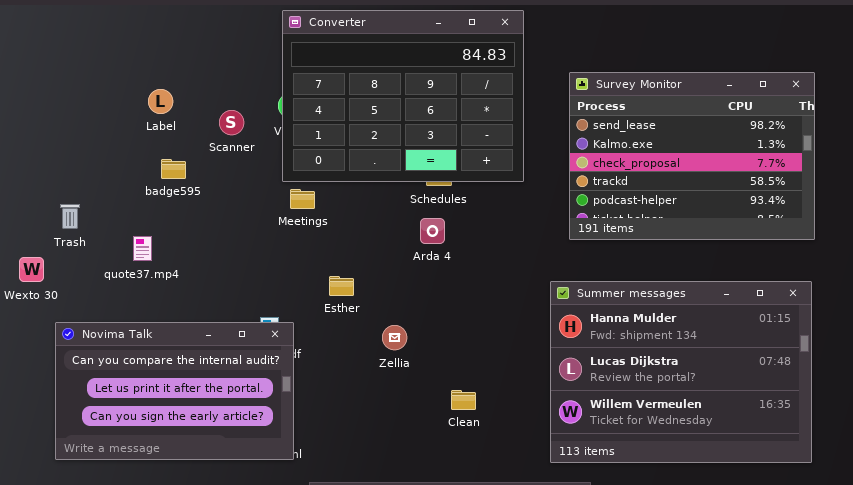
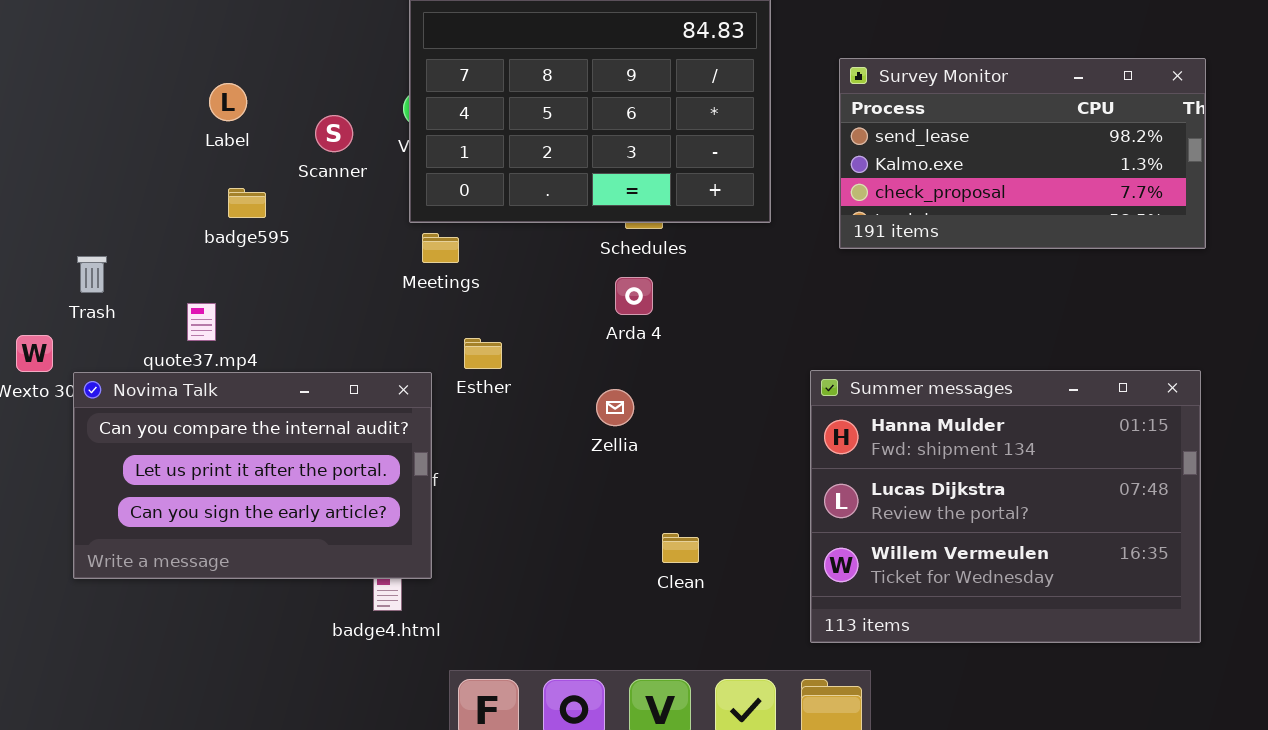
Survey Monitor: [569,72,815,240] -> [839,58,1206,249], resized
Esther: [329,276,354,296] -> [464,338,502,369], moved
Novima Talk: [55,322,294,460] -> [73,372,432,579], moved
Zellia: [382,325,407,350] -> [596,389,634,426], moved

